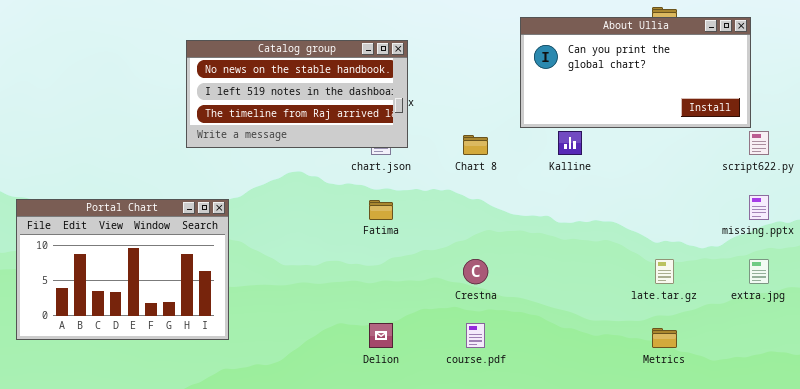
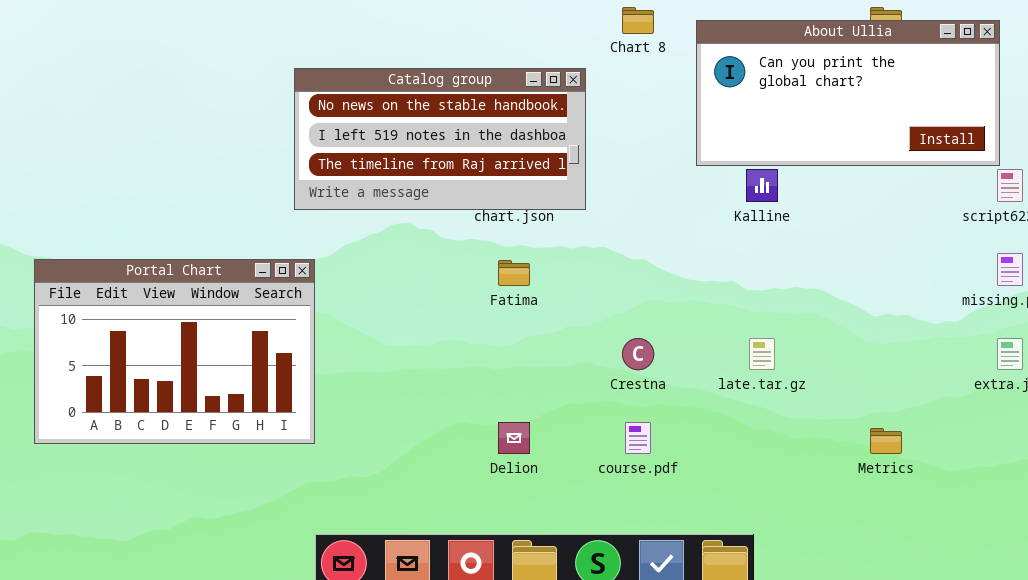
Catalog group: [186,40,408,148] -> [294,68,586,210], moved
Chart 8: [463,135,488,155] -> [622,7,654,34], moved
late.tar.gz: [655,259,674,284] -> [749,338,775,370], moved

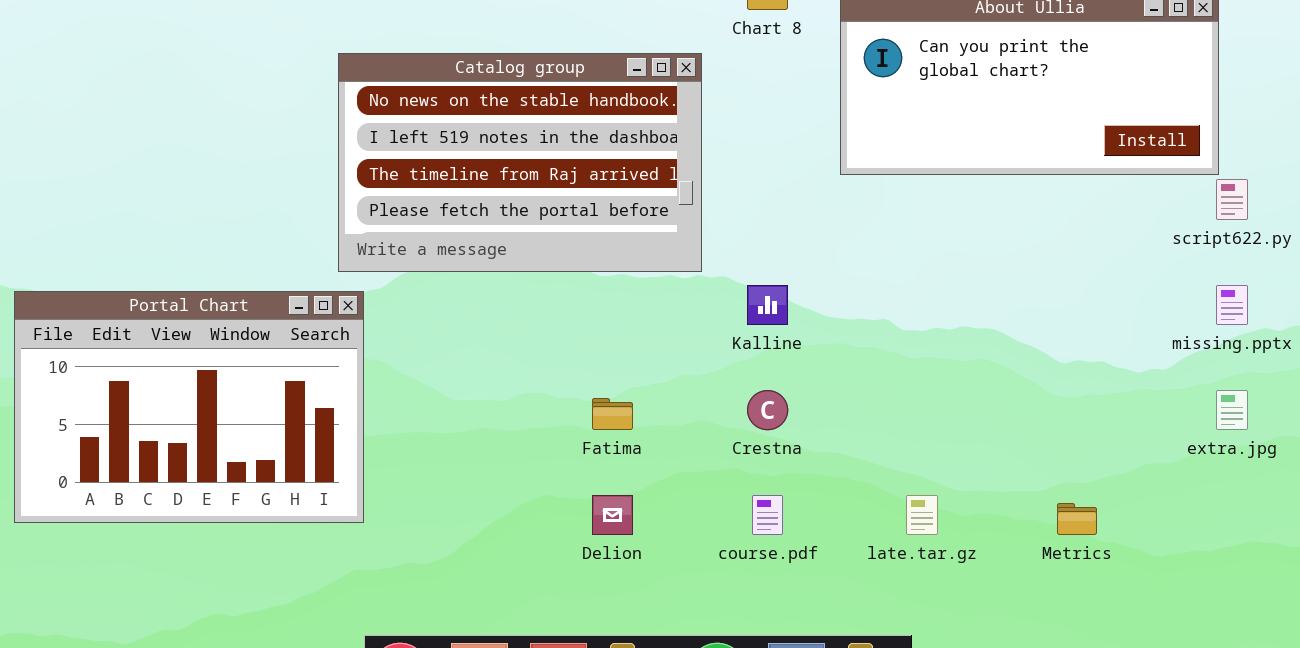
Catalog group: [294,68,586,210] -> [338,53,702,272], resized
Kalline: [746,169,778,202] -> [747,285,788,325], moved
Fatima: [498,260,530,286] -> [592,398,633,430], moved
late.tar.gz: [749,338,775,370] -> [906,495,938,535], moved

